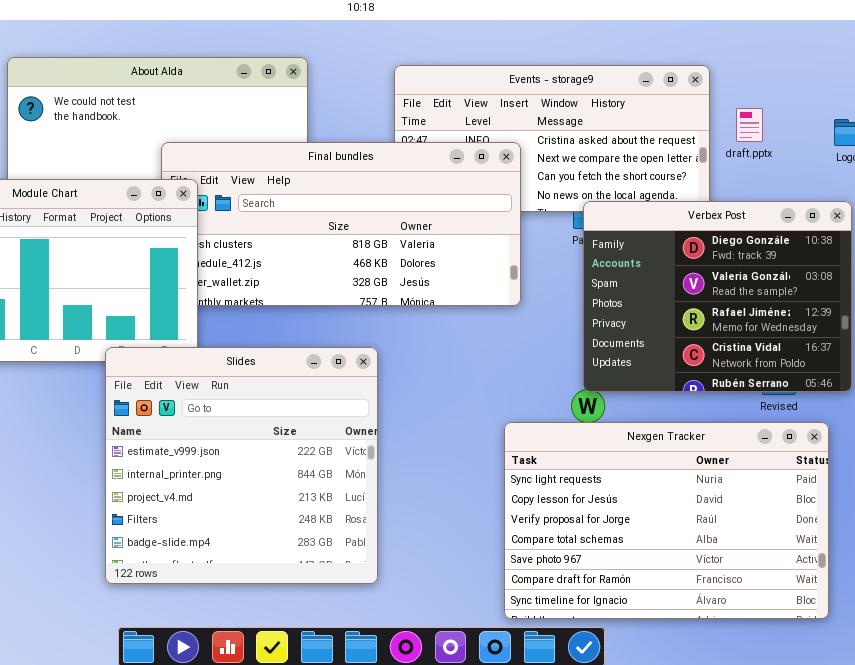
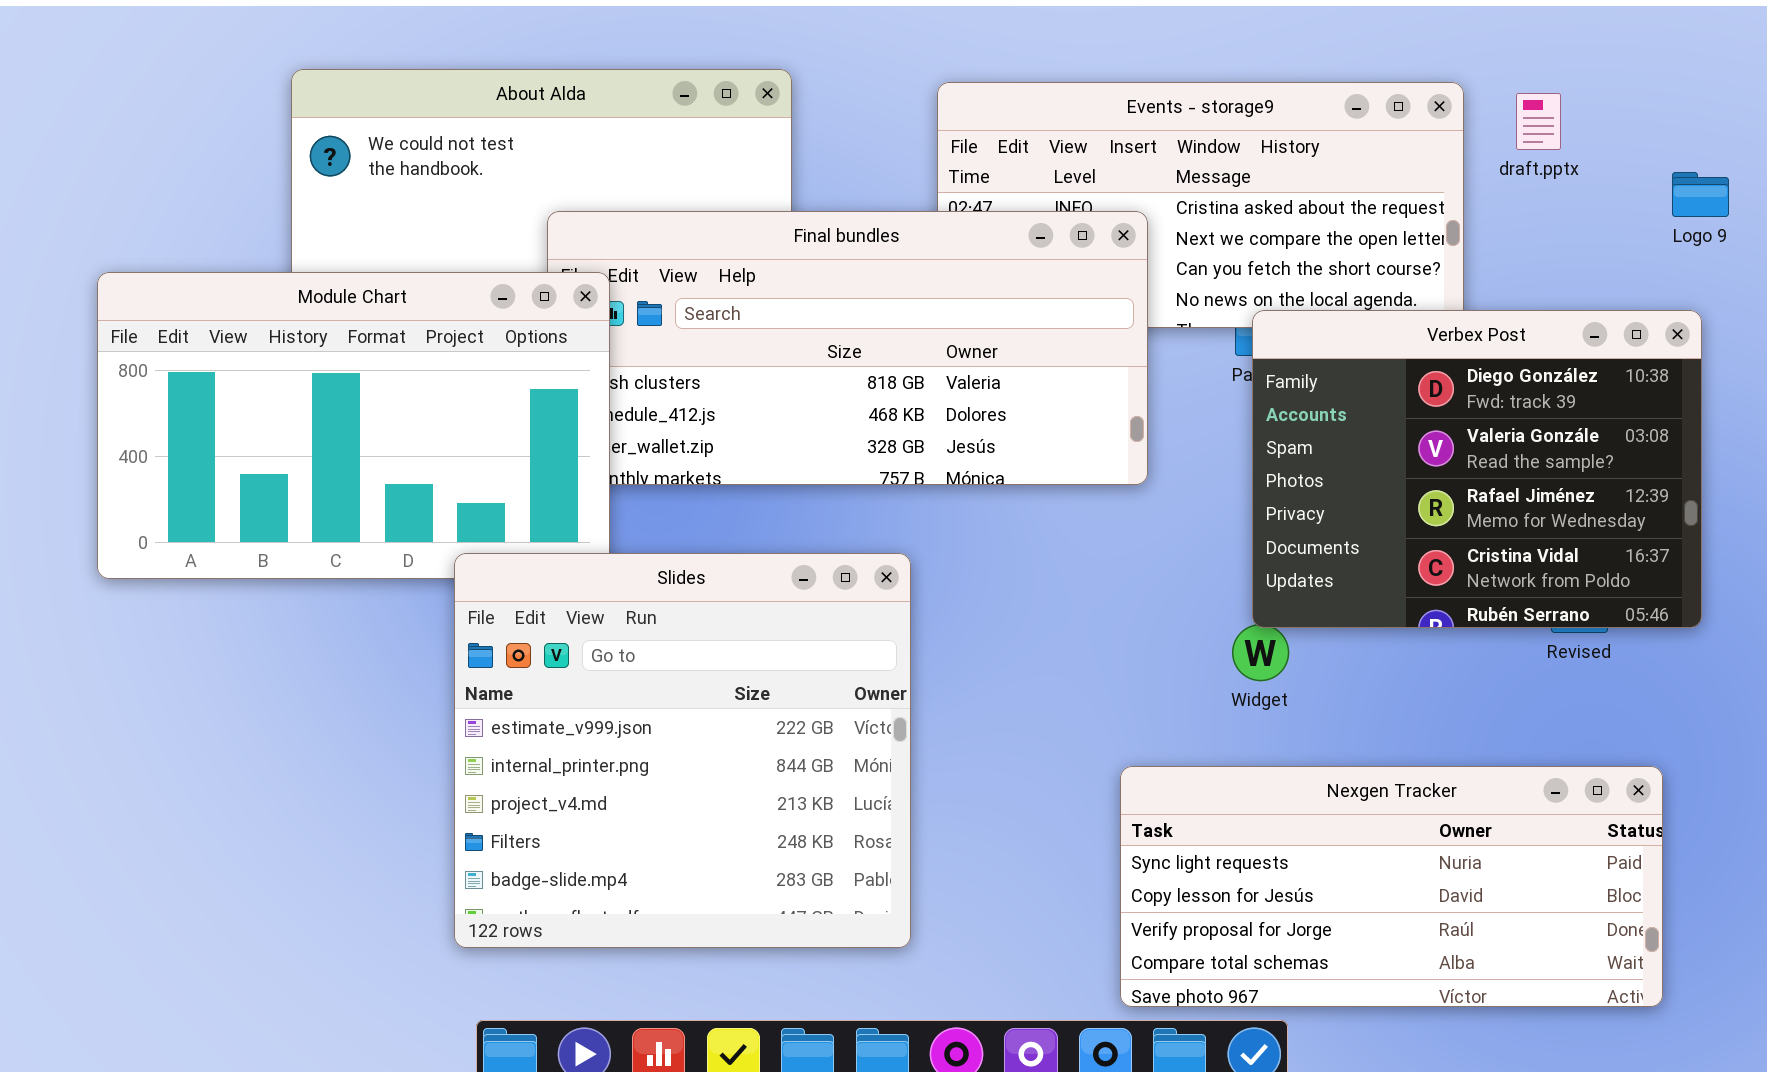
draft.pptx: [736,108,763,142] -> [1516,93,1561,150], moved
Nexgen Tracker: [504,422,829,619] -> [1120,766,1663,1007], resized

